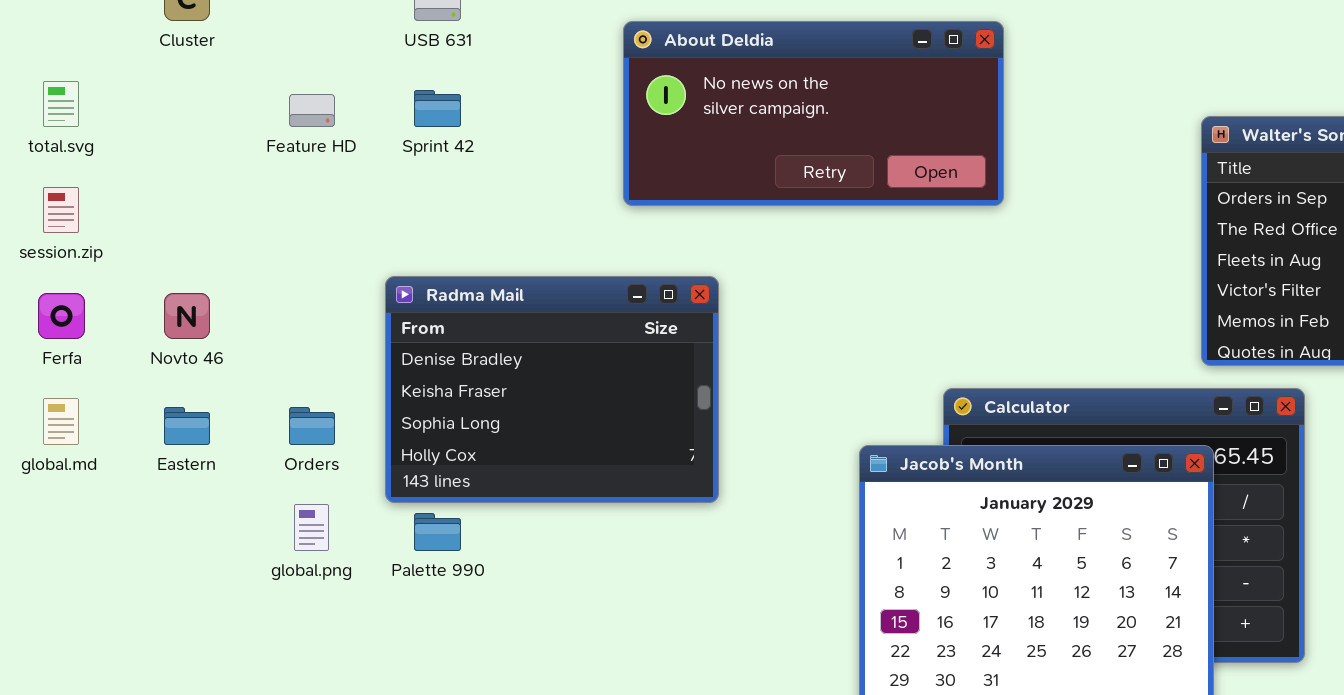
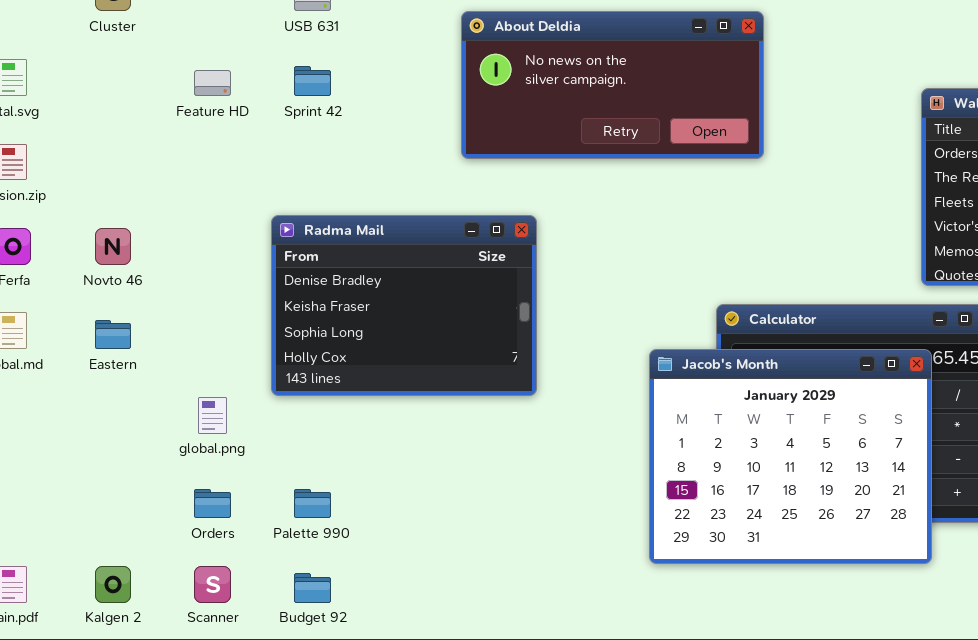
Orders: [289,407,335,445] -> [194,489,231,518], moved
Palette 990: [414,513,461,551] -> [294,489,331,518], moved

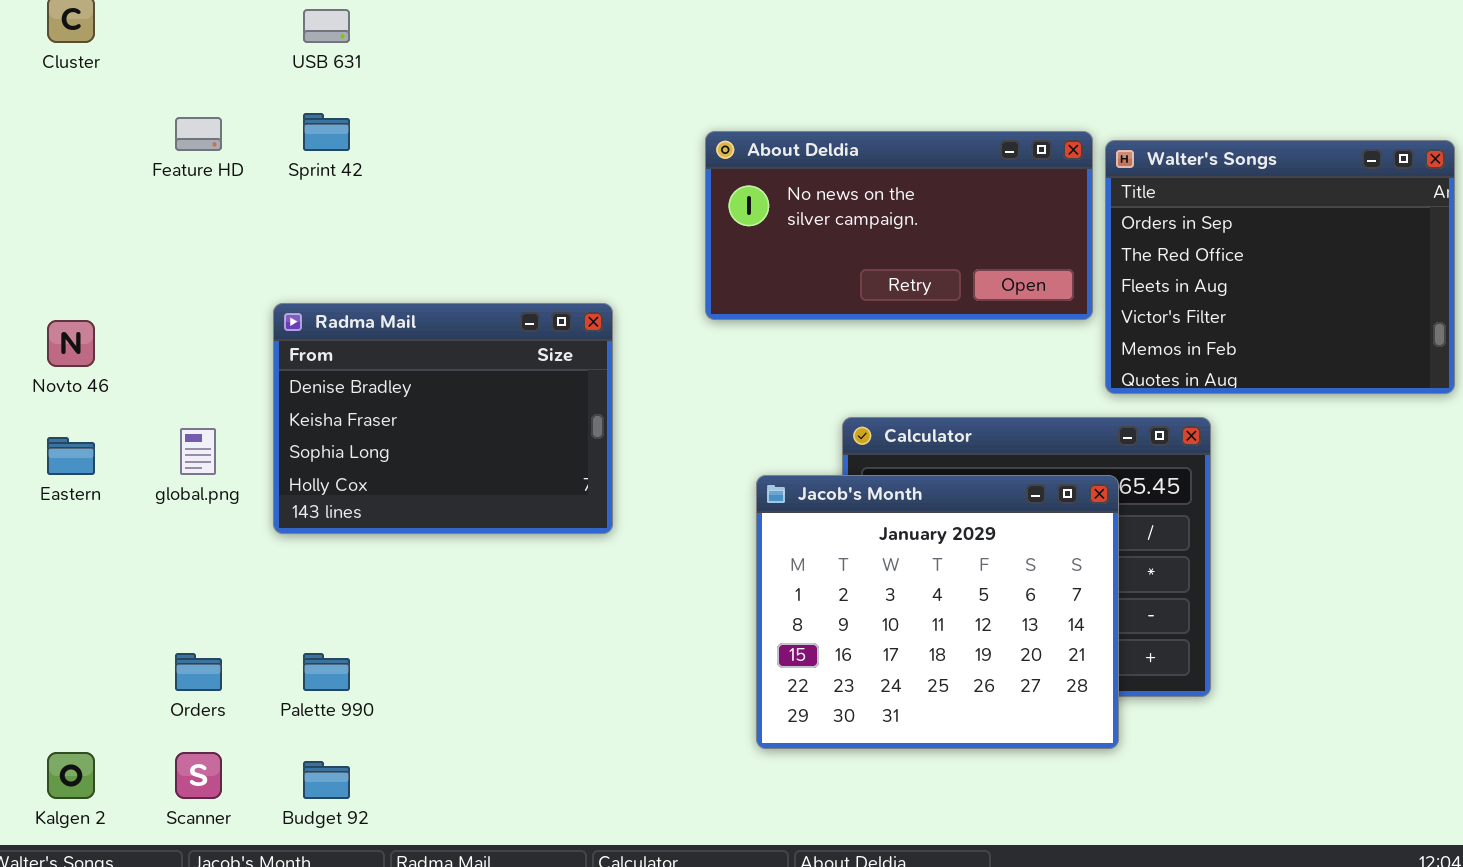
About Deldia: [461,11,764,159] -> [705,131,1093,320], moved
global.png: [198,397,227,434] -> [180,428,216,475], moved

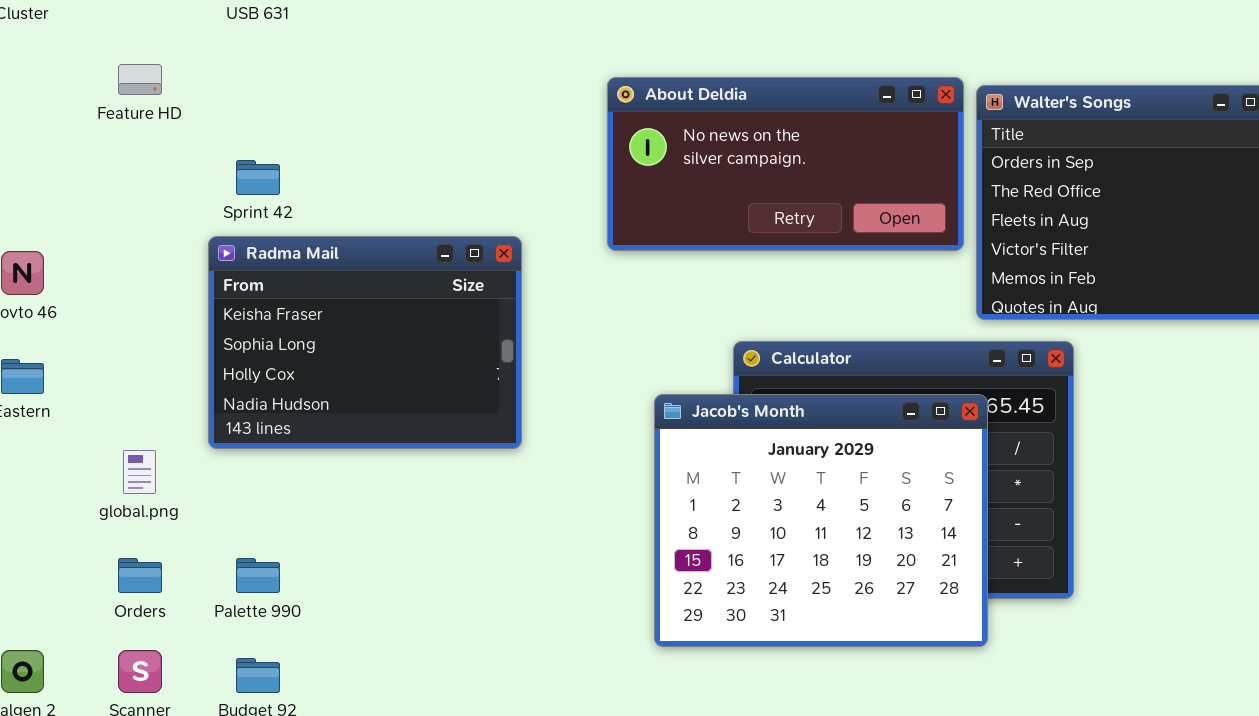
Sprint 42: [303,113,350,151] -> [236,160,280,195], moved
Radma Mail: [273,303,613,534] -> [208,236,522,449], scrolled down 1 row
global.png: [180,428,216,475] -> [123,450,156,494], moved

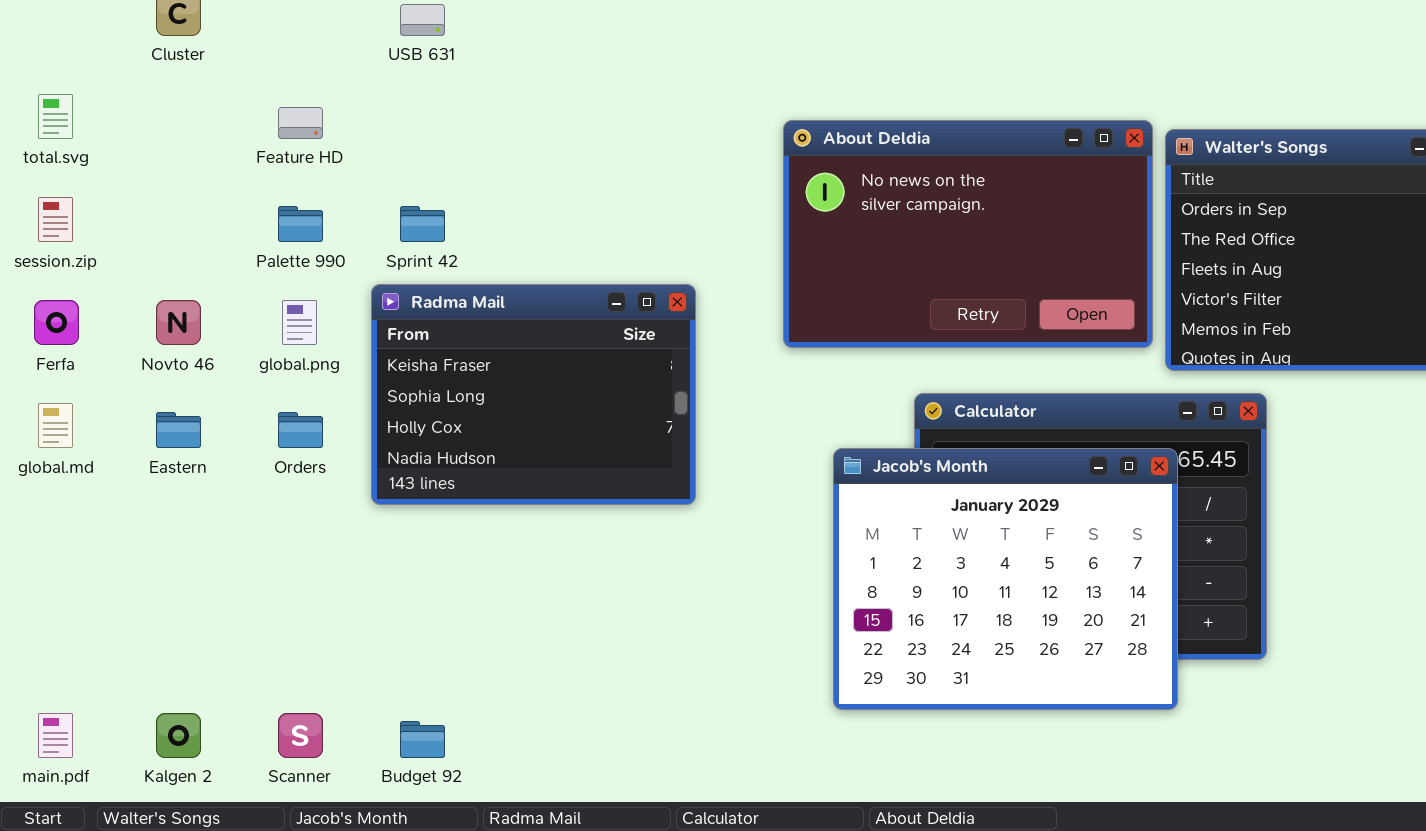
About Deldia: [607,77,964,251] -> [783,120,1153,348], resized
global.png: [123,450,156,494] -> [282,300,317,345], moved
Orders: [118,558,162,593] -> [278,412,323,448], moved
Palette 990: [236,558,280,593] -> [278,206,323,242], moved

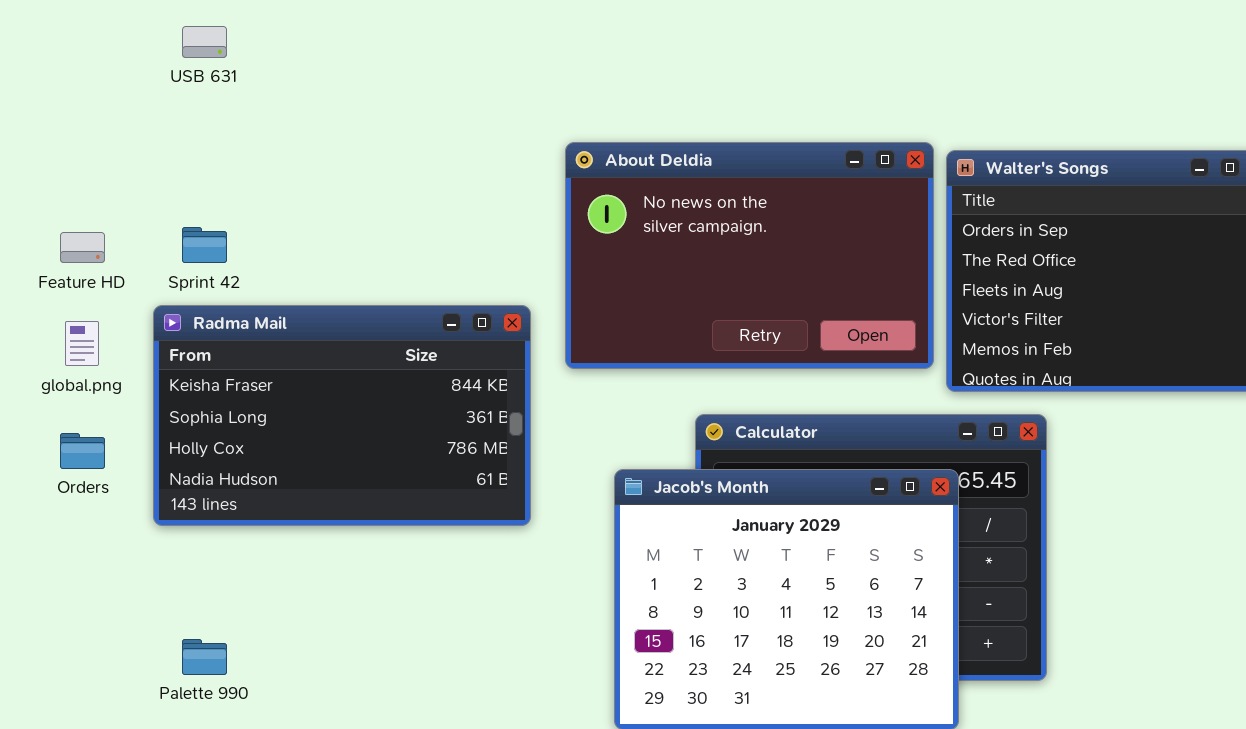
Feature HD: [278,107,323,139] -> [60,232,105,263], moved
Palette 990: [278,206,323,242] -> [182,639,227,675], moved
Radma Mail: [371,284,696,505] -> [153,305,531,526], resized

